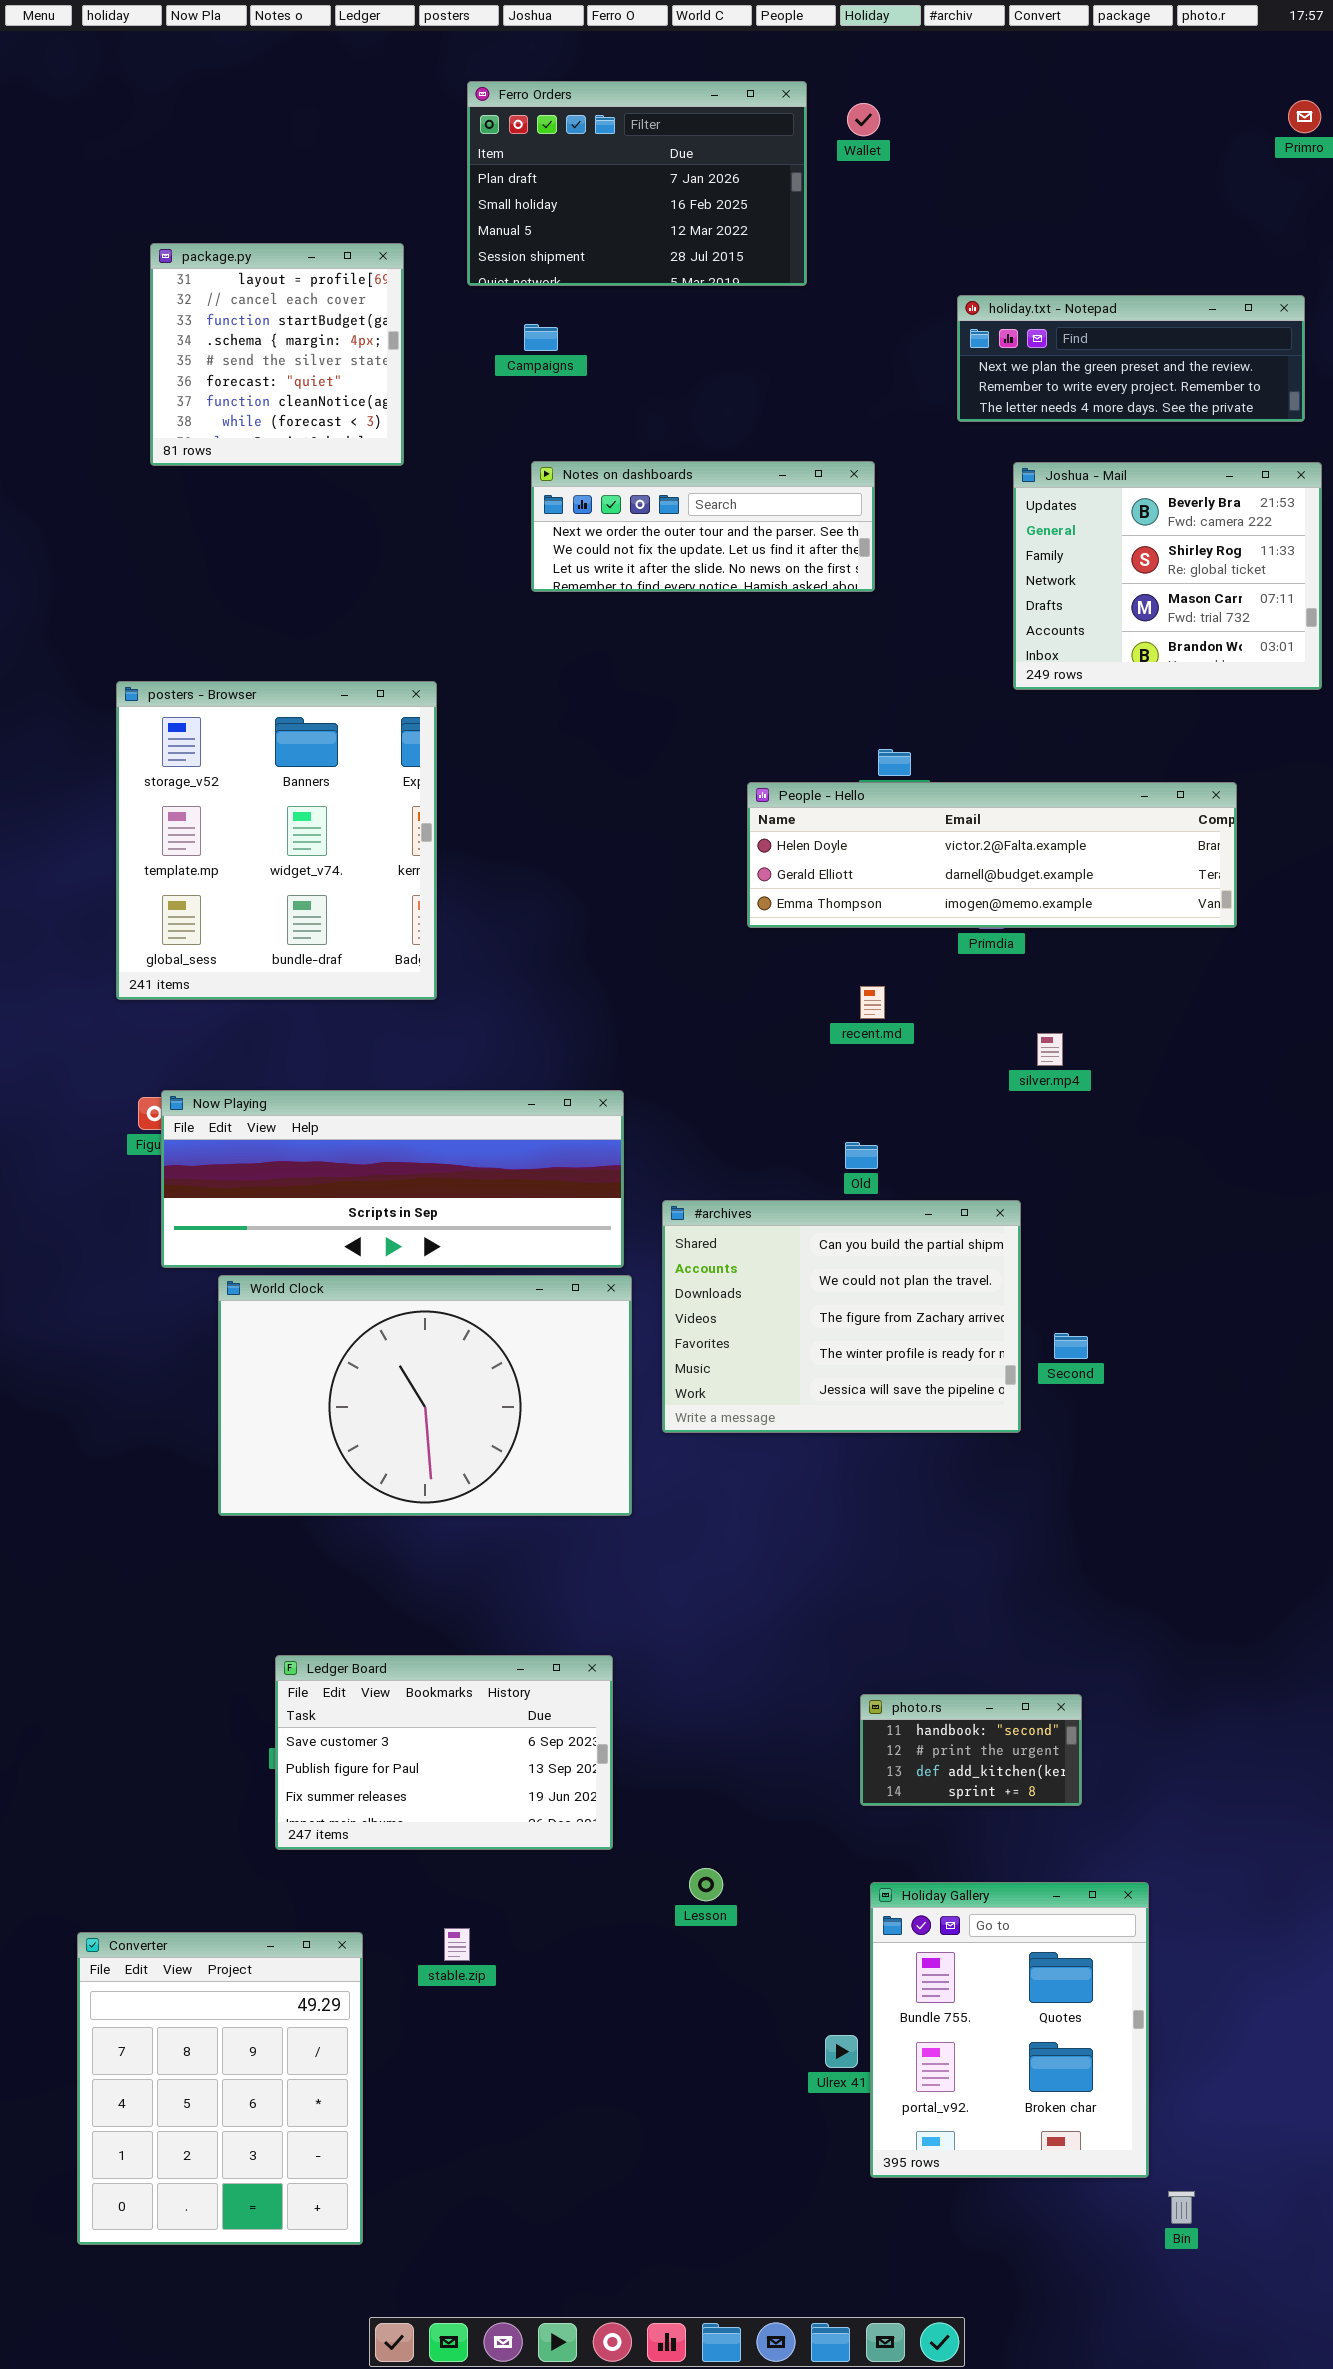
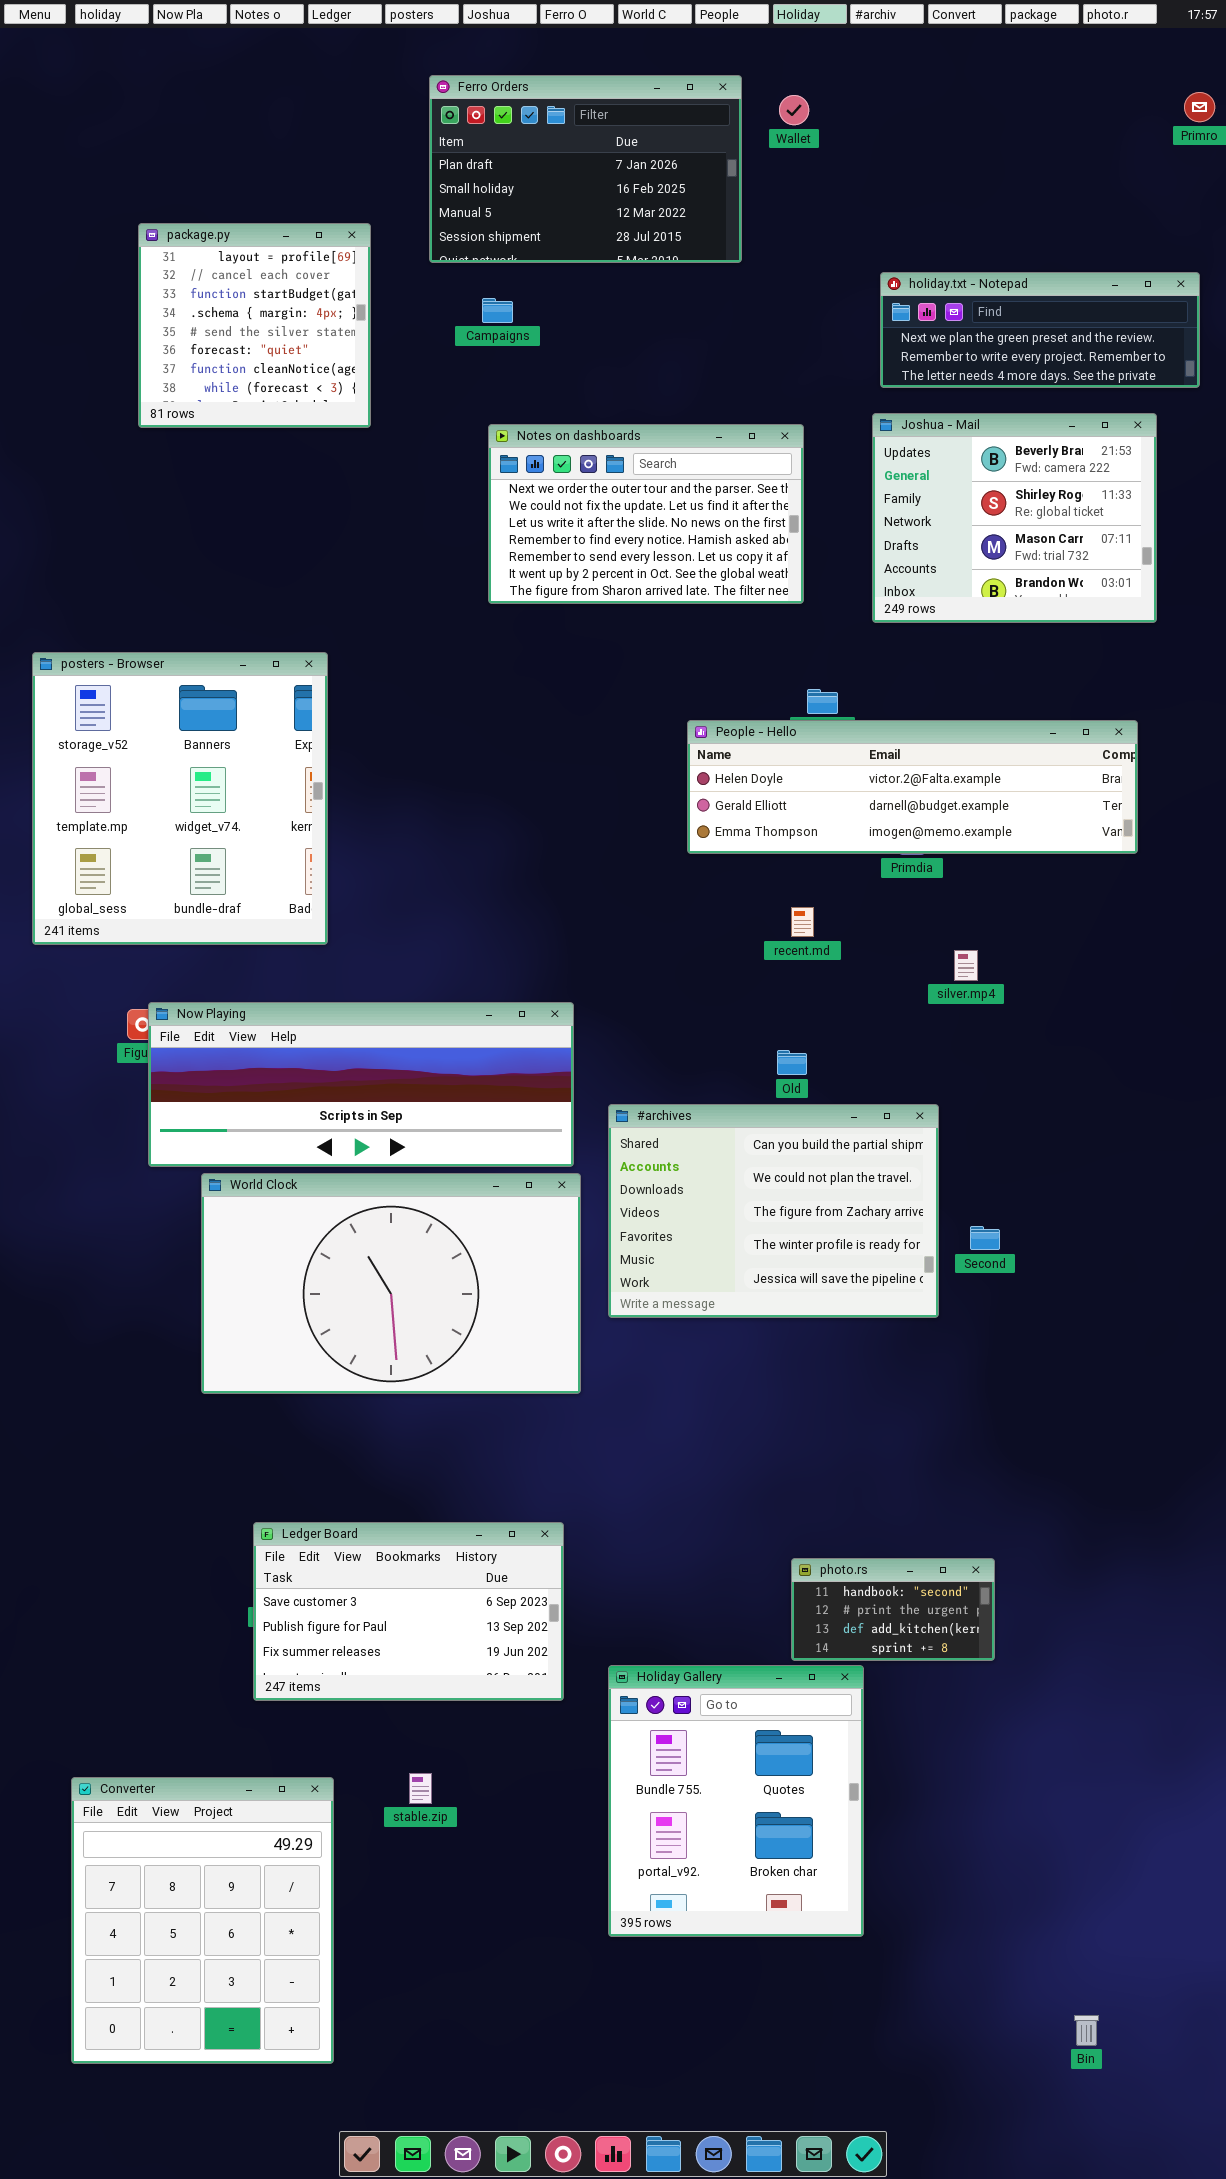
Notes on dashboards: [531,461,875,592] -> [488,424,804,604], resized
Joshua - Mail: [1013,462,1322,690] -> [872,413,1157,623], moved
posters - Browser: [116,681,437,1000] -> [32,652,328,945], moved
Holiday Gallery: [870,1882,1149,2178] -> [608,1665,864,1937], moved

